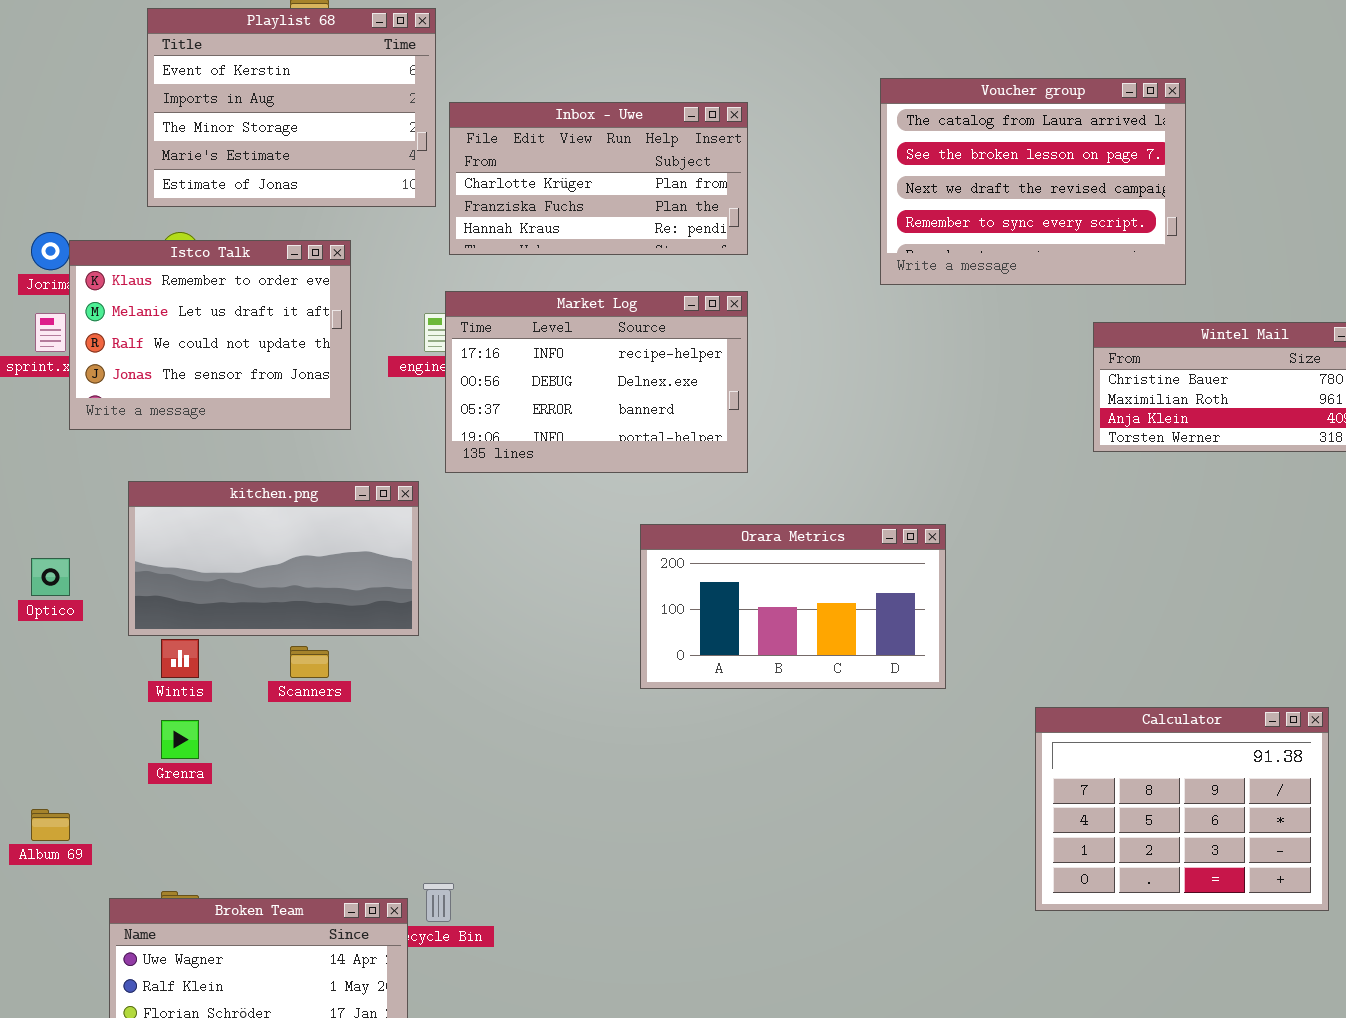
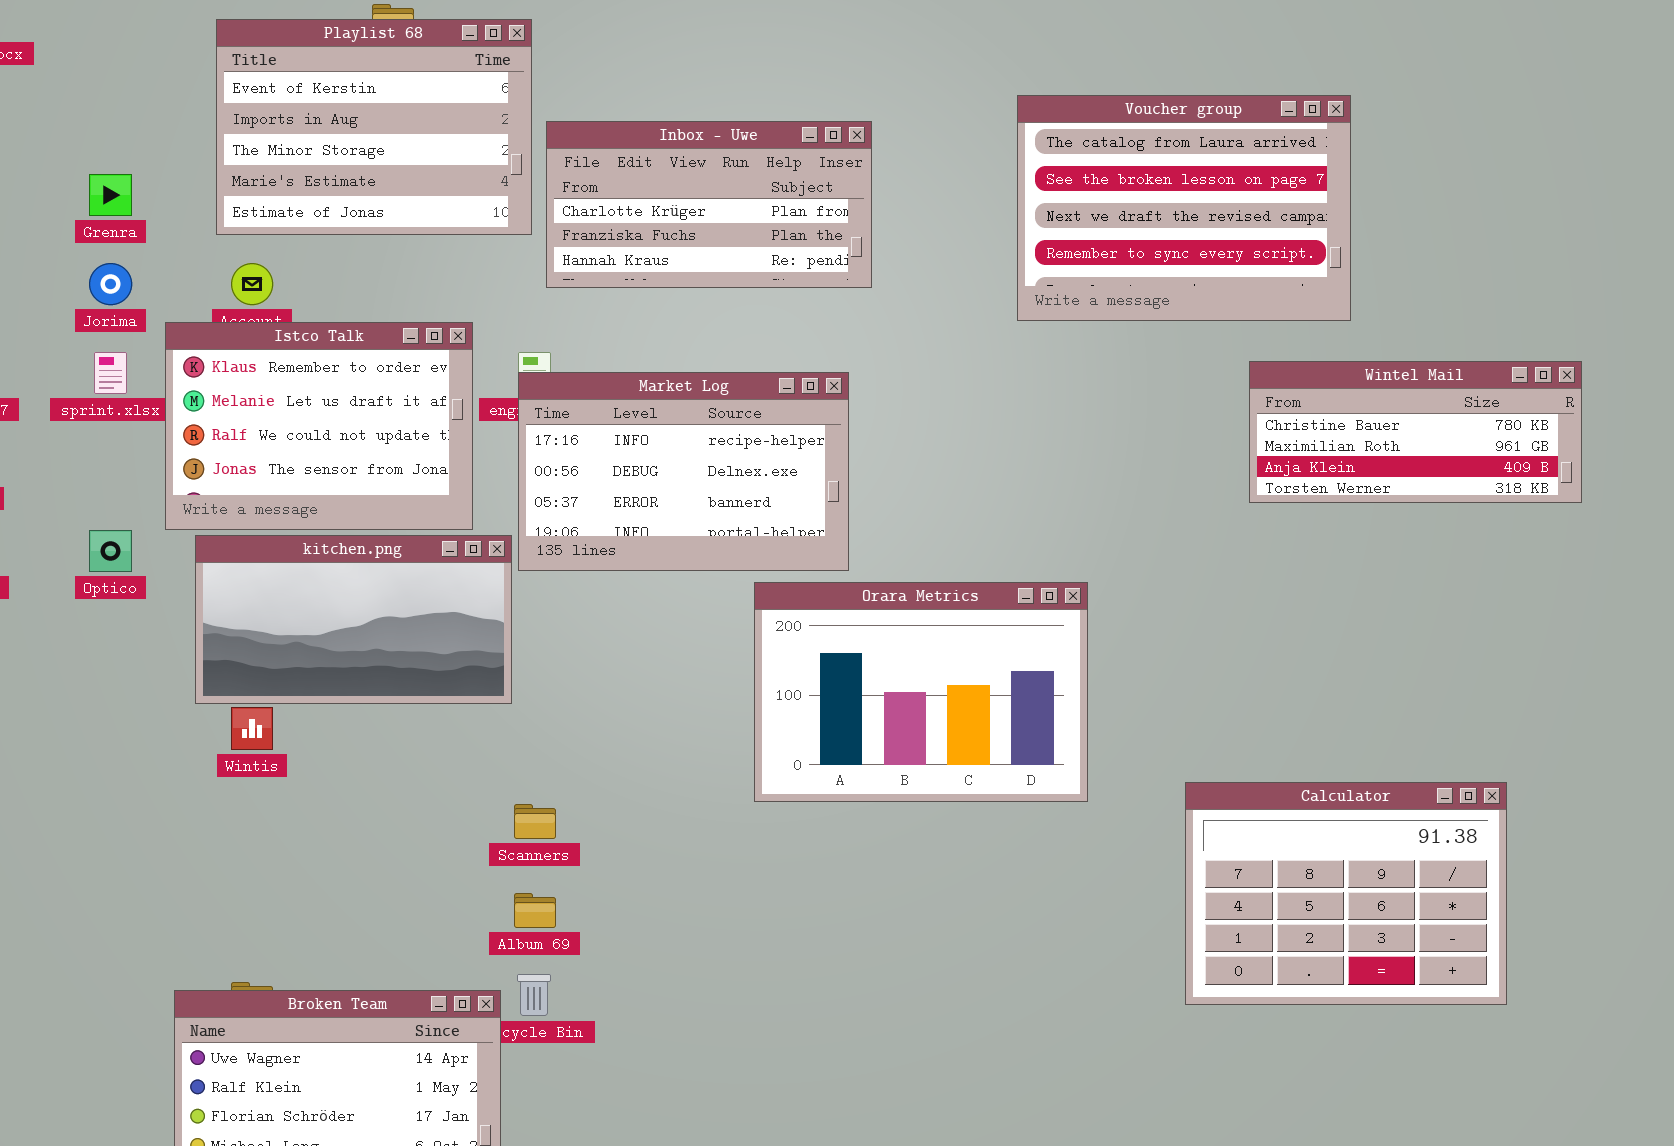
Istco Talk: [69,240,351,430] -> [165,322,473,530], moved
Market Log: [445,291,748,473] -> [518,372,849,571], moved
Orara Metrics: [640,524,946,689] -> [754,582,1088,802], resized
Optico: [31,558,70,596] -> [89,530,132,572], moved
Scanners: [290,646,329,678] -> [514,804,556,839], moved
Grenra: [161,720,199,759] -> [89,174,132,216], moved
Album 69: [31,809,70,841] -> [514,893,556,928], moved

